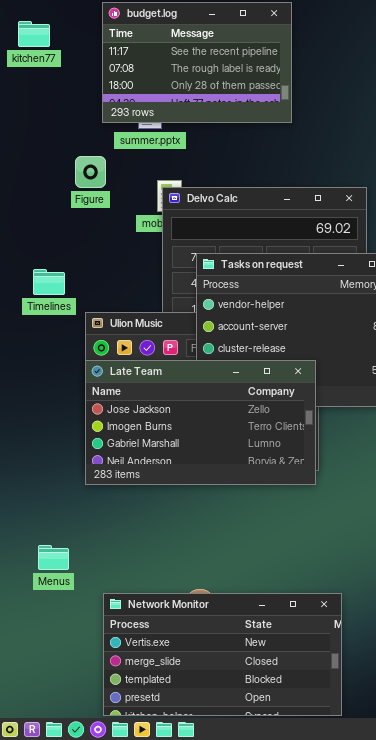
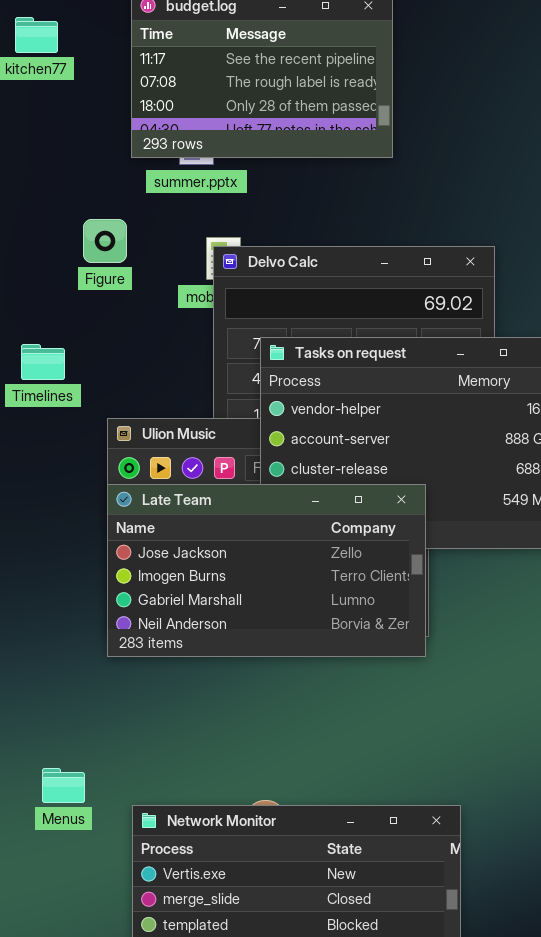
Figure: [75,156,106,188] -> [83,219,127,263], moved
Timelines: [33,269,65,295] -> [21,344,65,380], moved
Menus: [38,545,69,570] -> [42,768,85,803], moved

